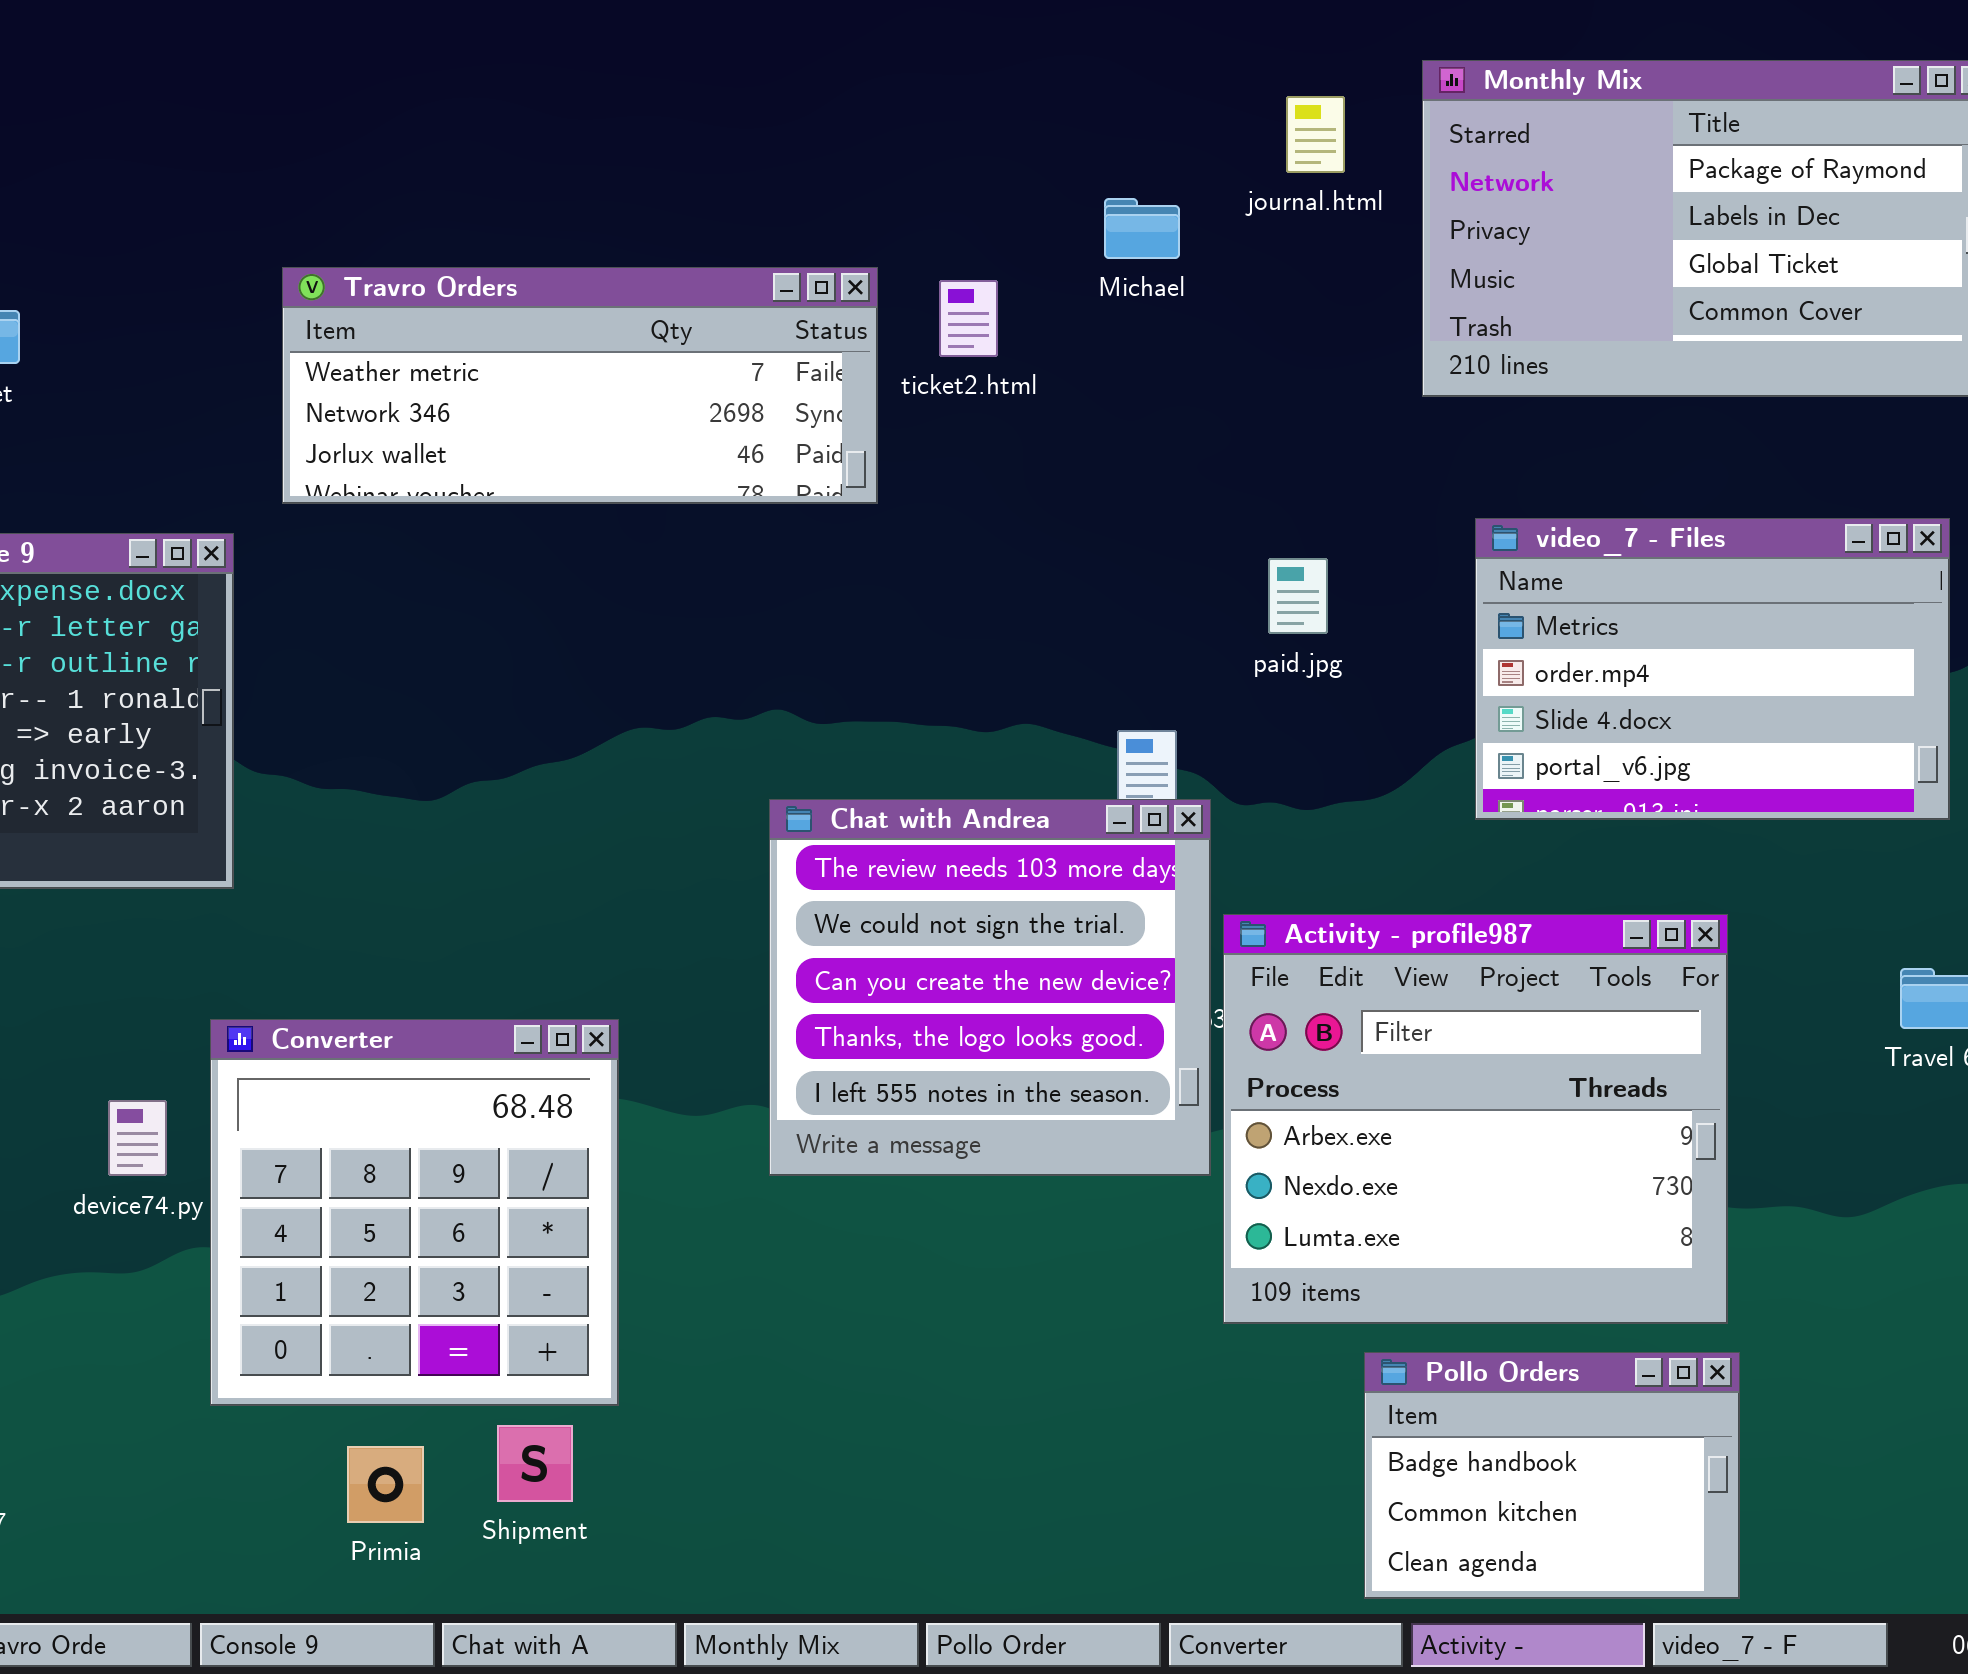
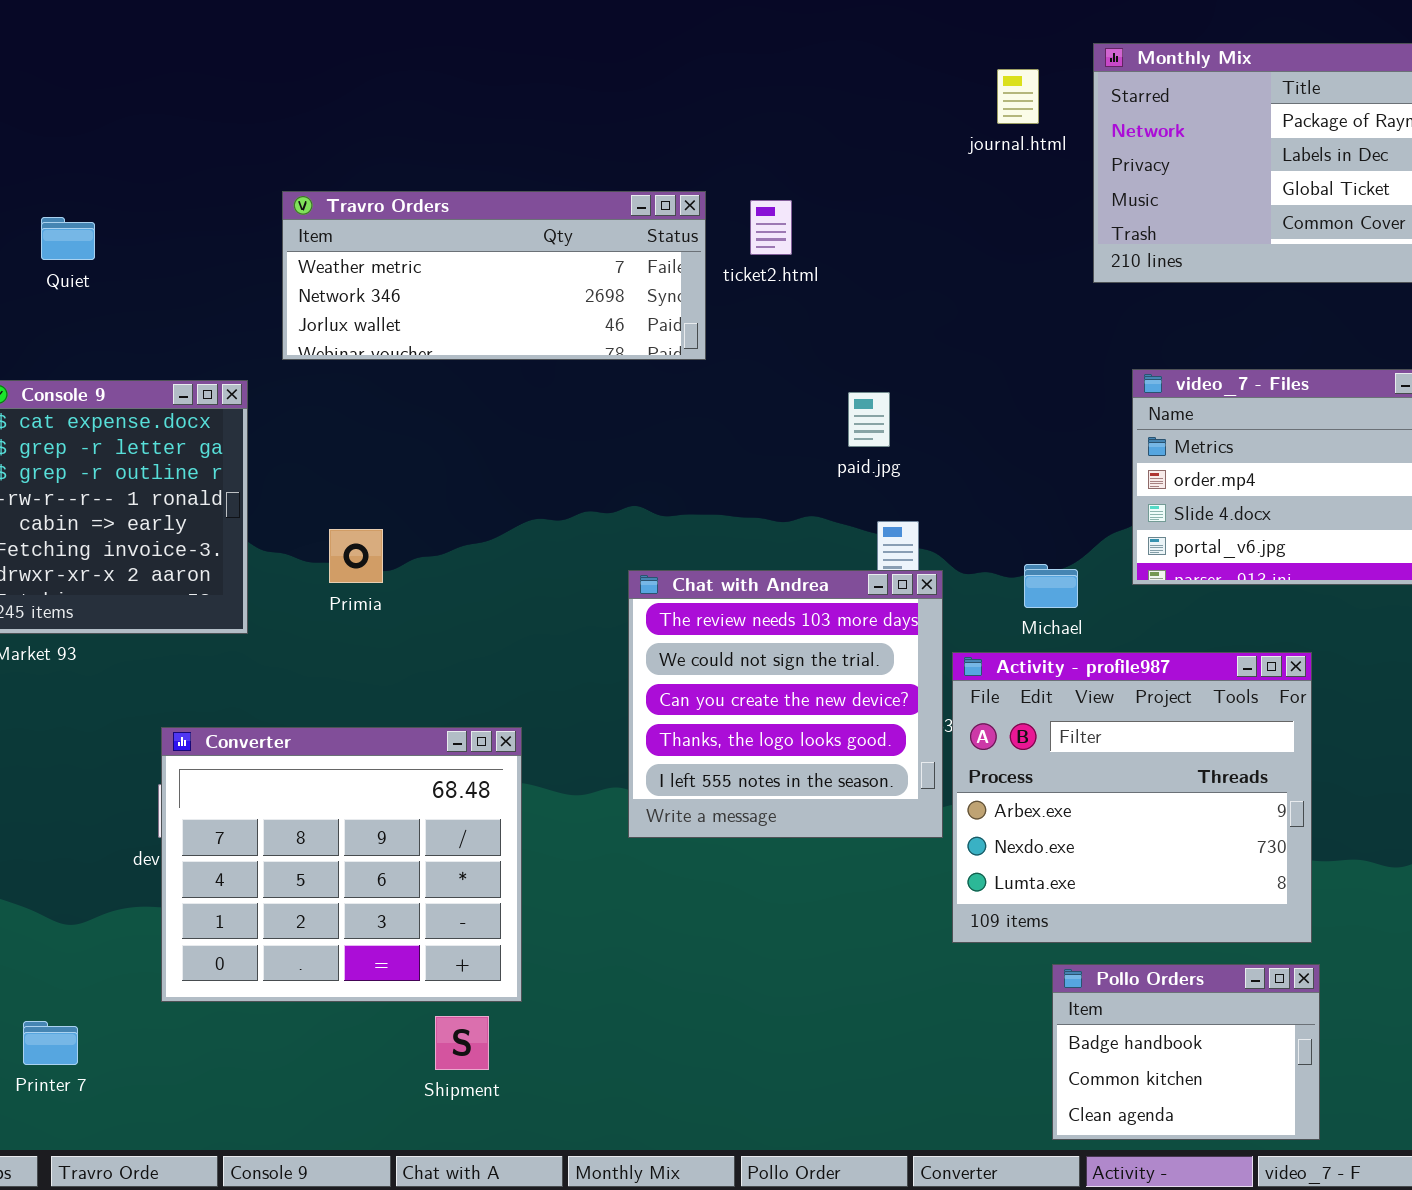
Michael: [1104,198,1180,259] -> [1024,564,1078,608], moved
paid.jpg: [1268,558,1328,634] -> [848,392,890,447], moved
Converter: [210,1019,619,1406] -> [161,727,522,1002], resized
Primia: [347,1446,424,1523] -> [329,529,383,583], moved

